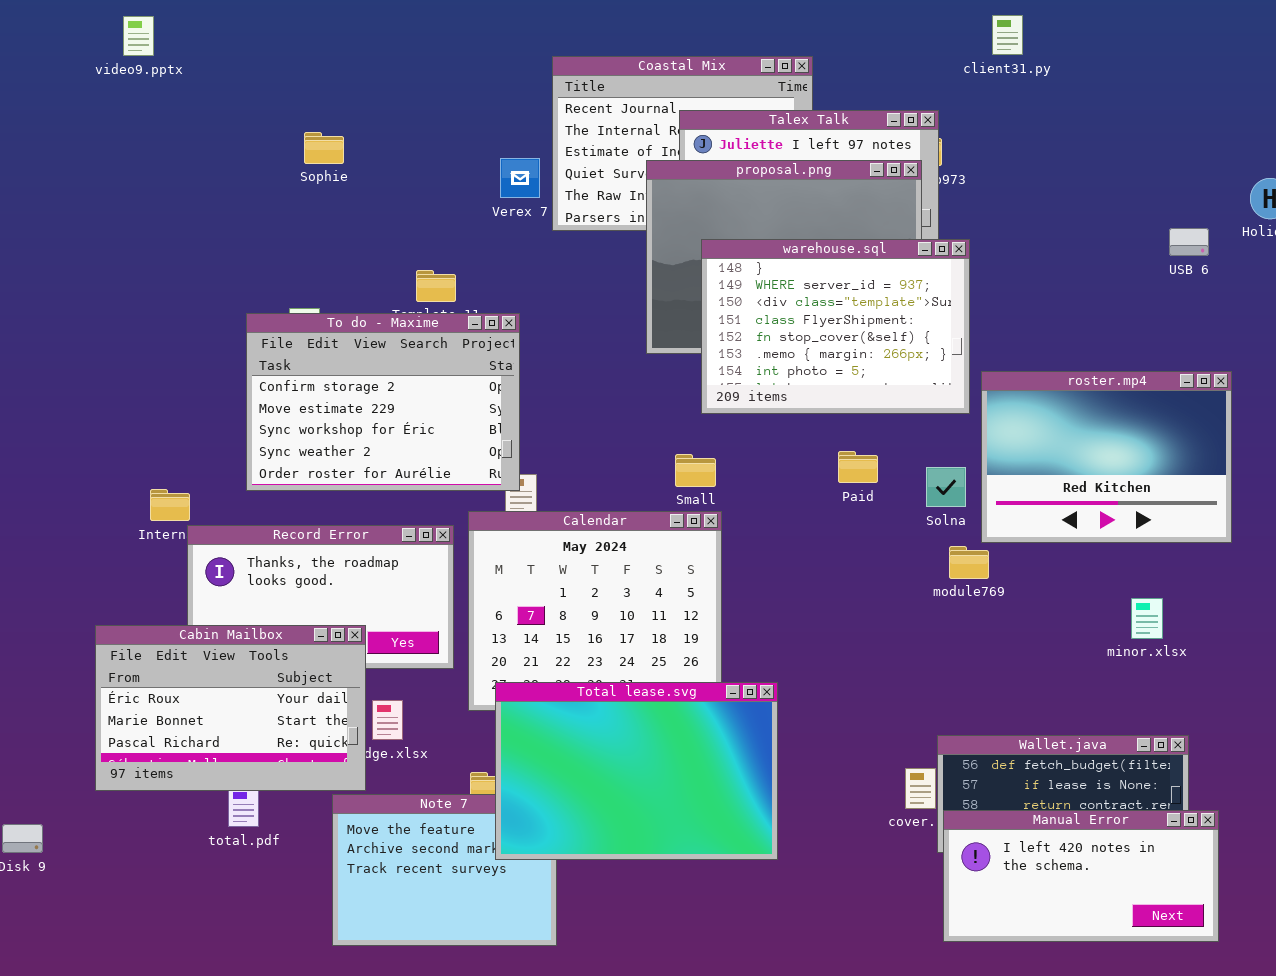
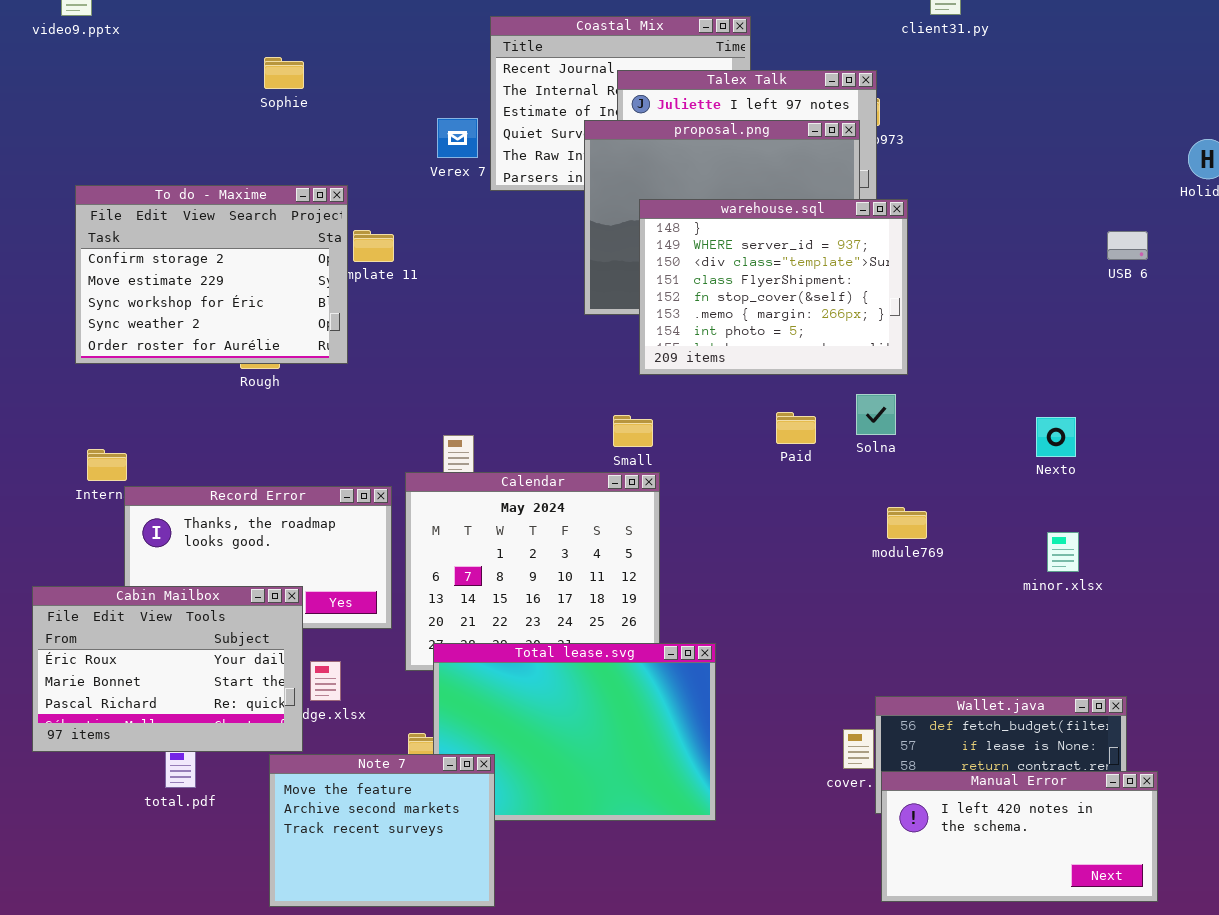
Sophie: [304,132,344,164] -> [264,57,304,89], moved
USB 6: [1169,228,1209,256] -> [1107,231,1148,260], moved
To do - Maxime: [246,313,520,491] -> [75,185,348,364], moved
roster.mp4: [981,371,1232,543] -> none, closed
Solna: [926,467,966,507] -> [856,394,896,435], moved
minor.xlsx: [1131,598,1163,639] -> [1047,532,1079,572], moved
Note 7: [332,794,557,946] -> [269,754,495,907], raised

